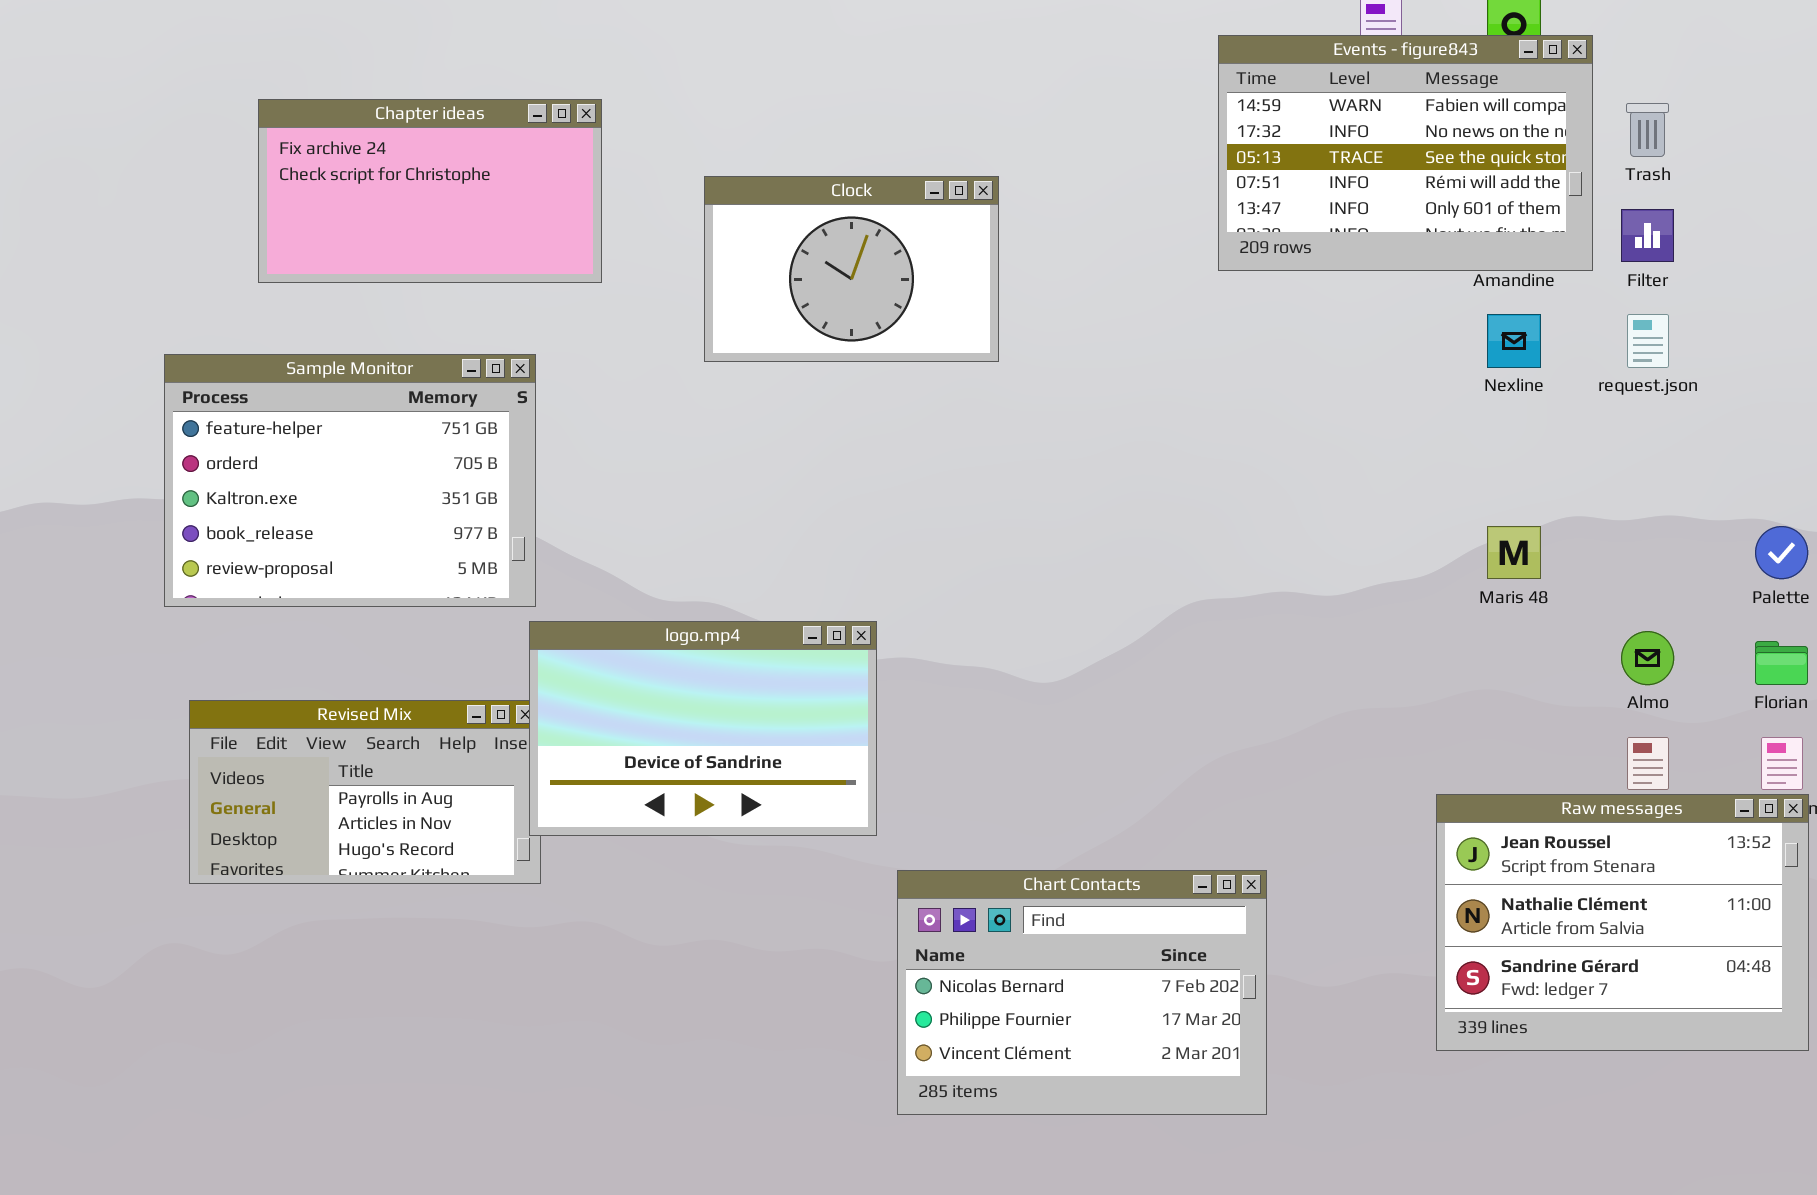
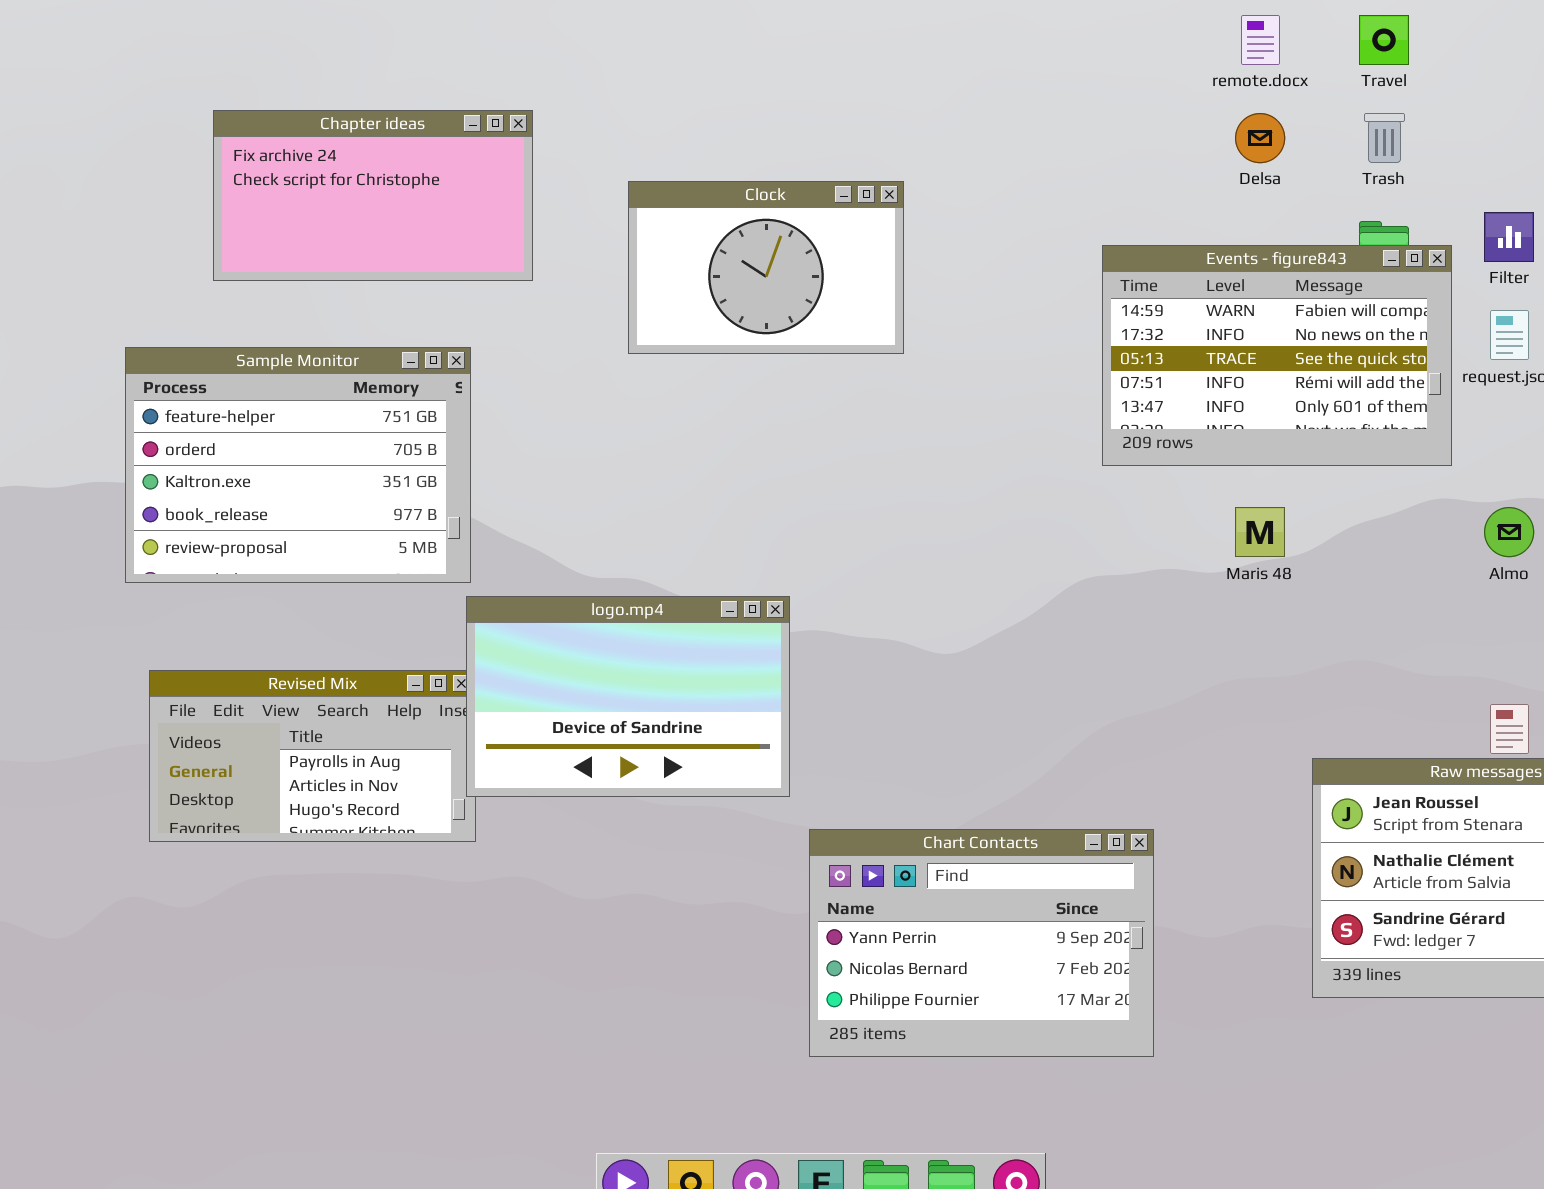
Events - figure843: [1218,35,1593,271] -> [1102,245,1452,466], moved
Trash: [1626,103,1669,157] -> [1364,113,1405,163], moved
Maris 48: [1487,526,1541,579] -> [1235,507,1285,557], moved
Almo: [1621,631,1674,685] -> [1484,507,1534,557], moved
Chart Contacts: [897,870,1267,1115] -> [809,829,1154,1057], scrolled up 1 row

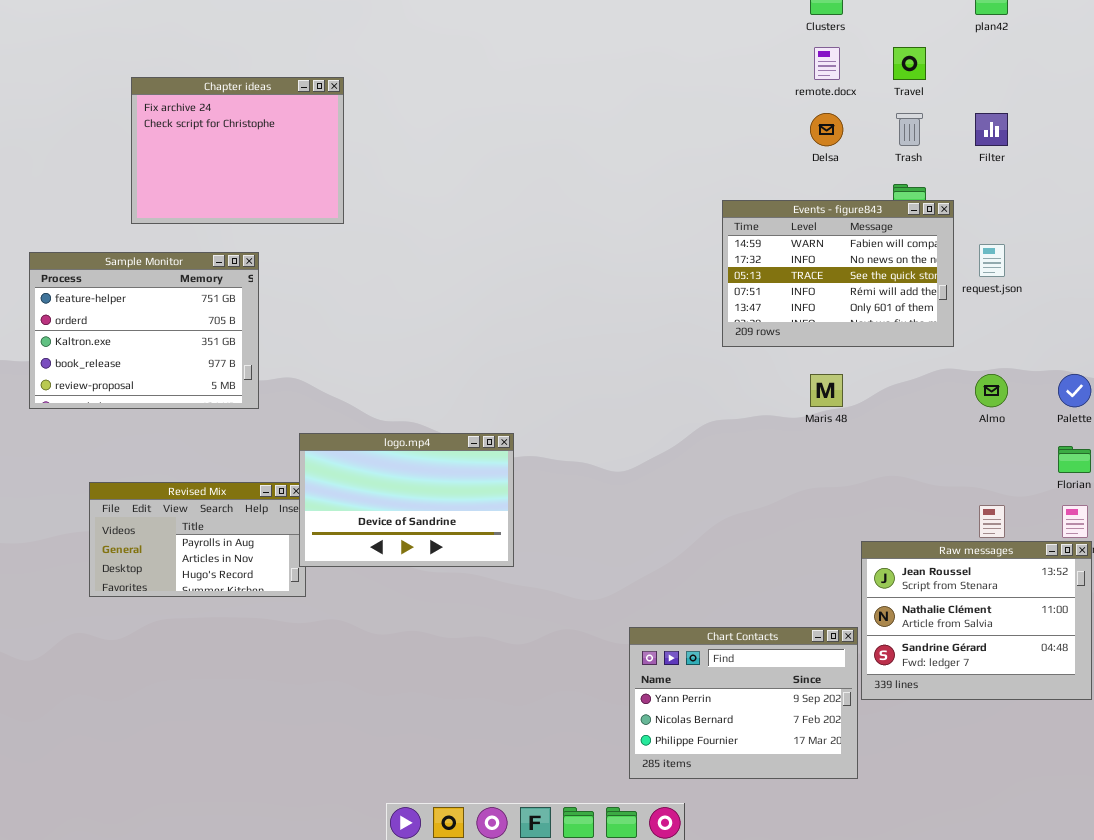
Chapter ideas: [213,110,533,281] -> [131,77,344,224], resized
Clock: [628,181,904,354] -> none, closed
Filter: [1484,212,1534,262] -> [975,113,1008,146], moved
Sample Monitor: [125,347,471,583] -> [29,252,259,409], moved
Chart Contacts: [809,829,1154,1057] -> [629,627,858,779], moved

